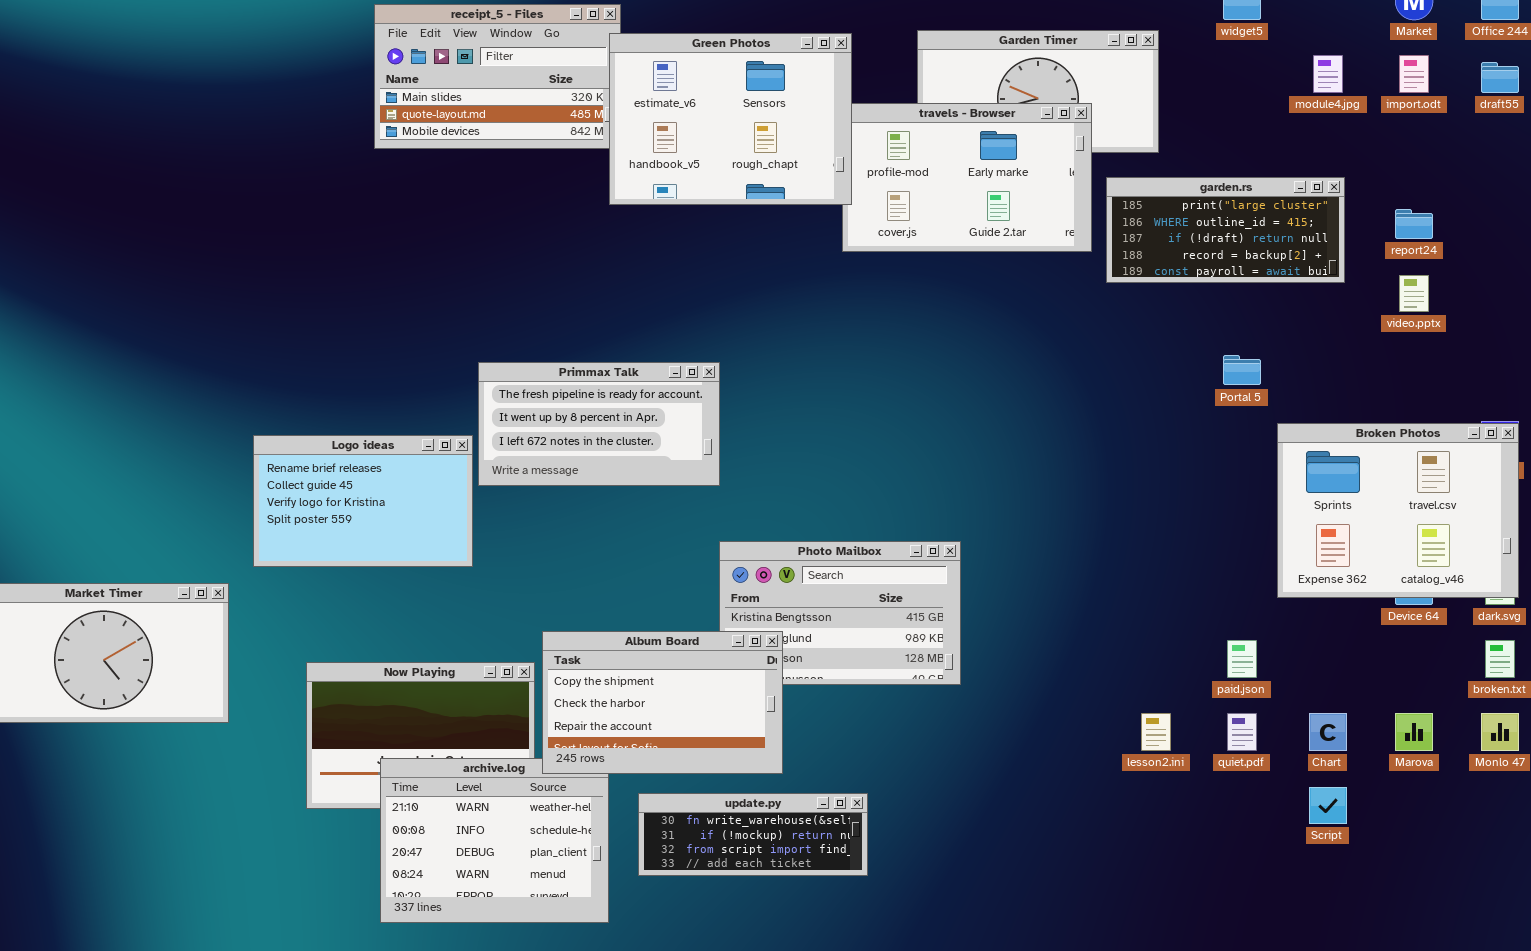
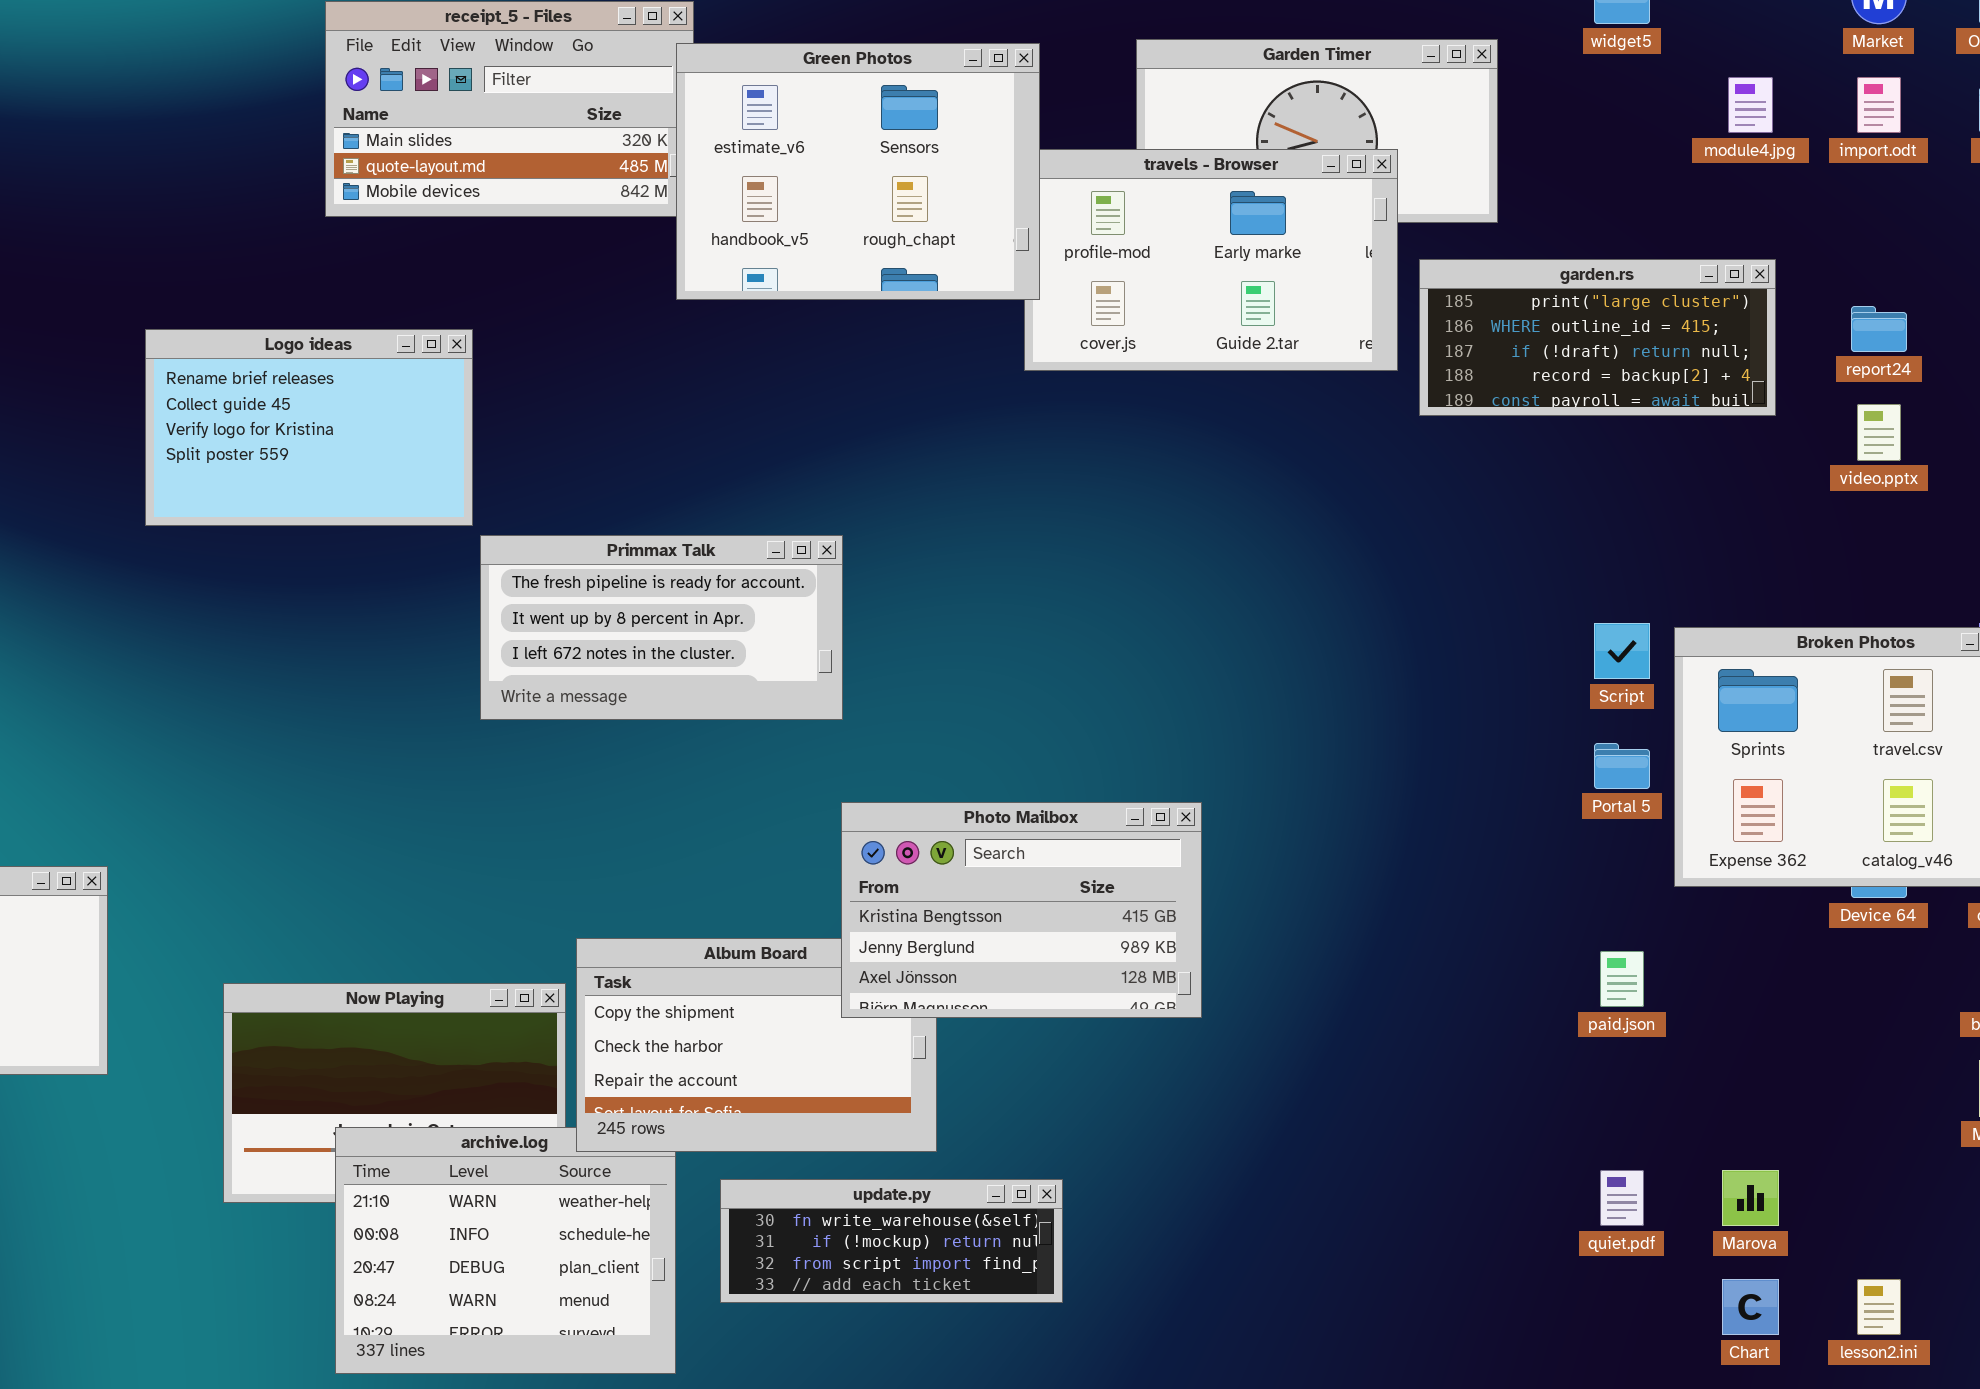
Portal 5: [1223,355,1261,385] -> [1594,743,1650,789], moved
Logo ideas: [253,435,473,567] -> [145,329,473,526], moved
Photo Mailbox: [719,541,961,685] -> [841,802,1202,1018], raised
lesson2.ini: [1141,713,1171,751] -> [1857,1279,1901,1335], moved
quiet.pdf: [1227,713,1257,751] -> [1600,1170,1644,1226], moved
Chart: [1309,713,1347,751] -> [1722,1279,1779,1335], moved
Marova: [1395,713,1433,751] -> [1722,1170,1779,1226], moved
Script: [1309,787,1347,824] -> [1594,623,1650,679], moved

